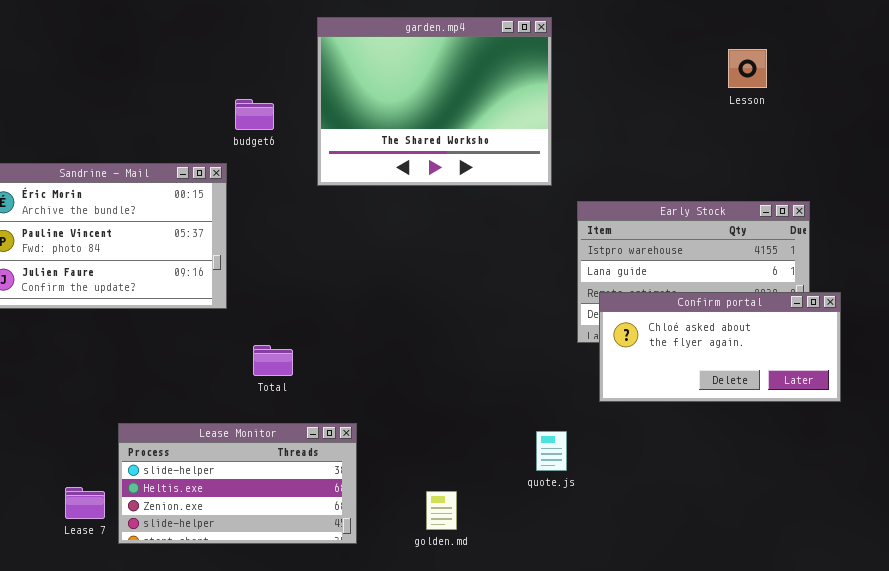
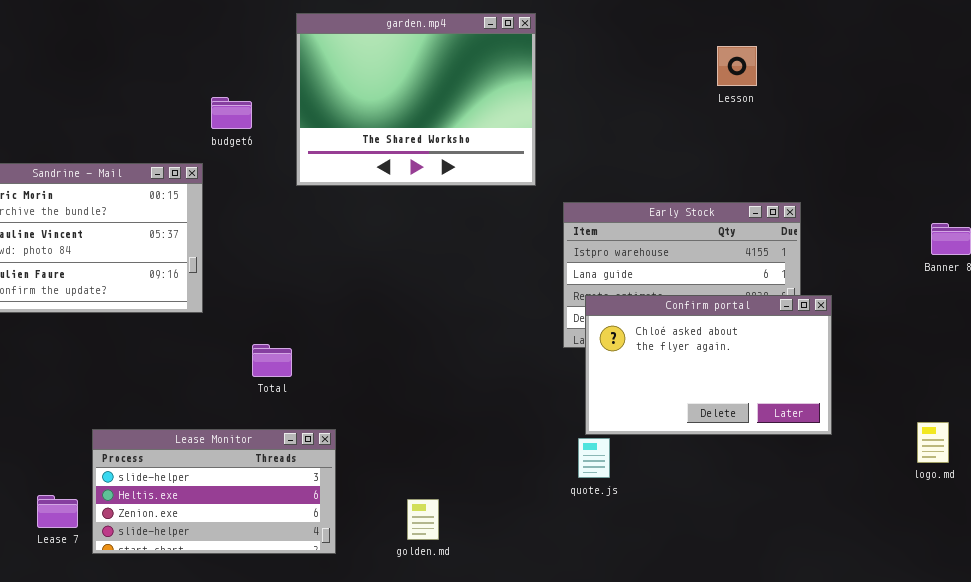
Confirm portal: [599,292,841,402] -> [585,295,832,435], resized
Total: [253,345,293,376] -> [252,344,292,377], moved
quote.js: [536,431,567,471] -> [578,438,610,478], moved

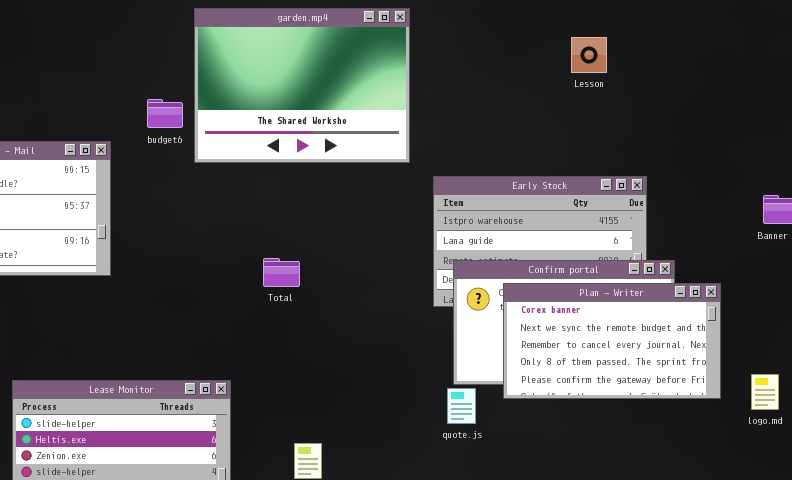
budget6: [211,97,252,129] -> [147,99,183,128], moved
Plan - Writer: none -> [503,283,721,399], opened
Total: [252,344,292,377] -> [263,258,300,287], moved

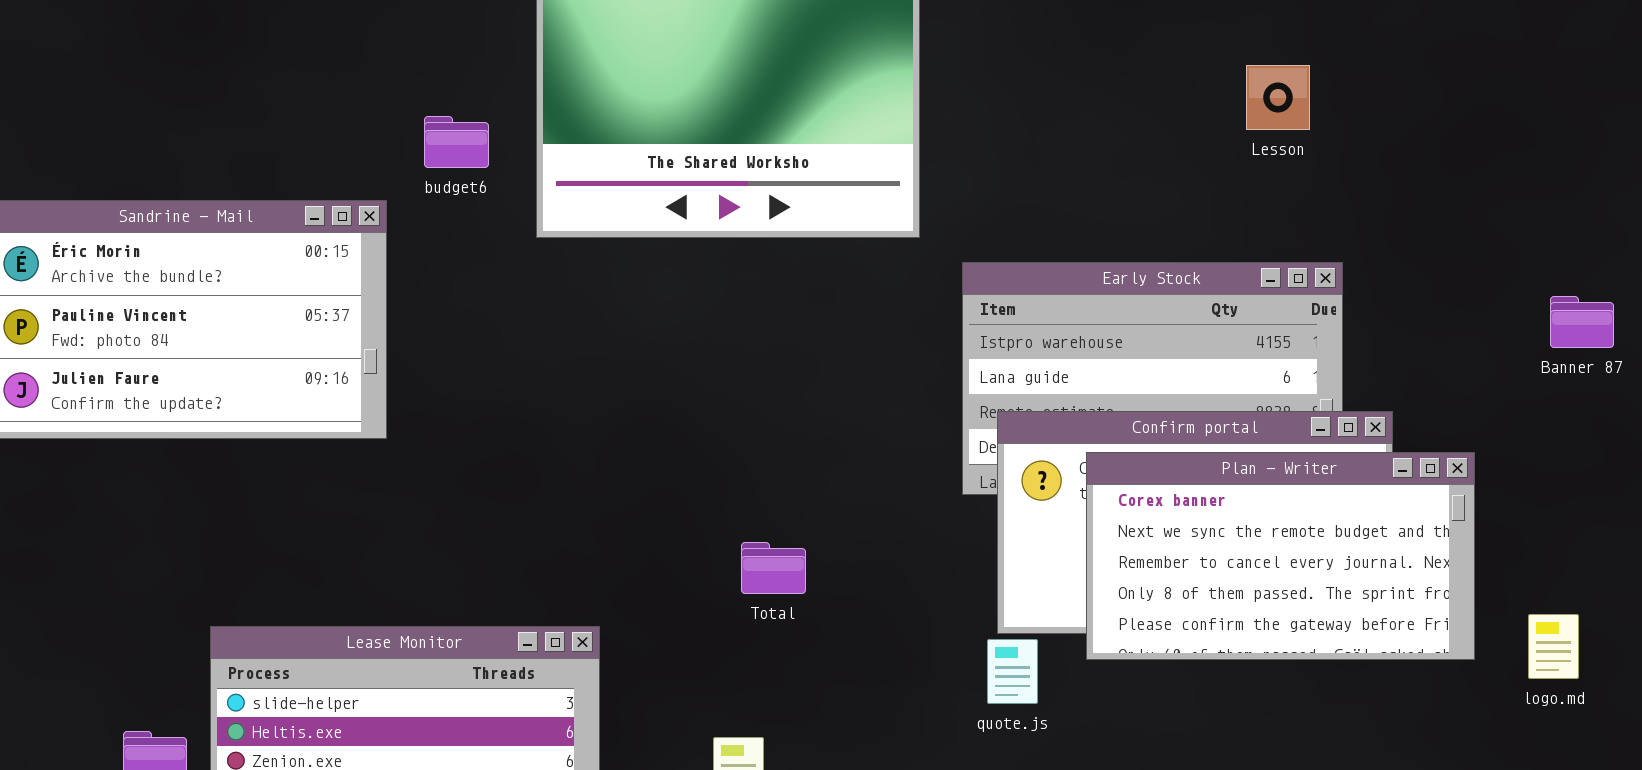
Lesson: [571,37,607,73] -> [1246,65,1310,130], moved
budget6: [147,99,183,128] -> [424,116,489,168], moved
Total: [263,258,300,287] -> [741,542,806,594], moved

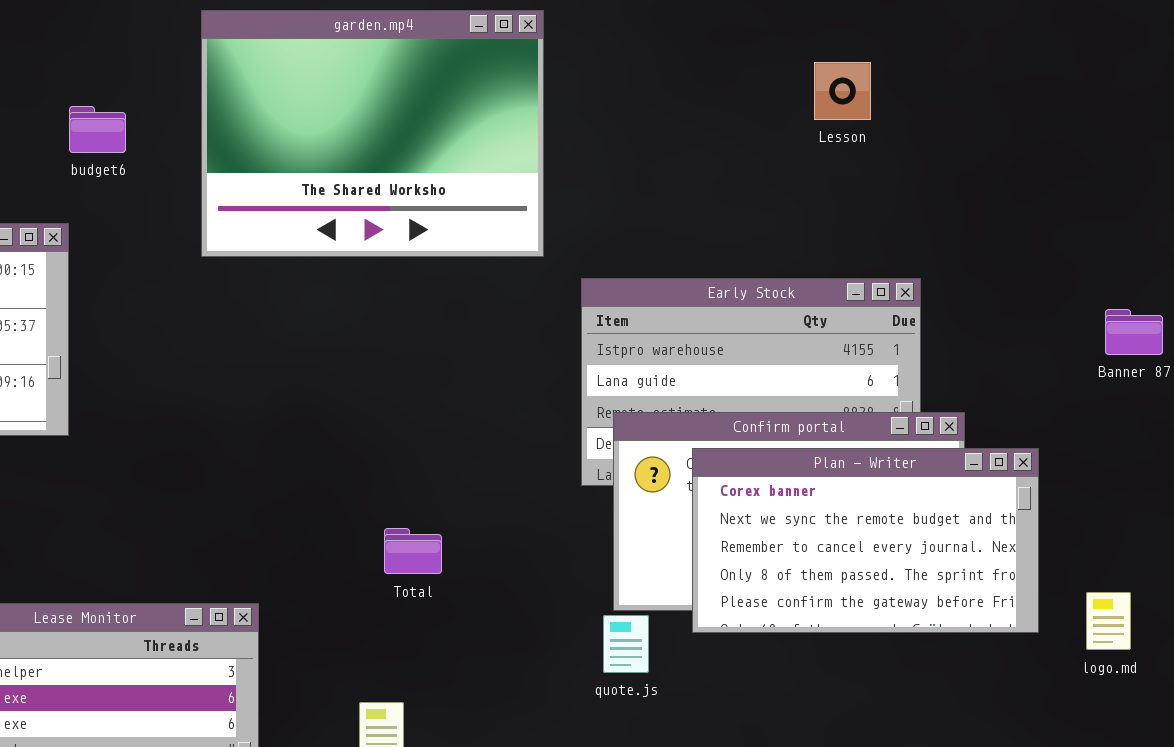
Lesson: [1246,65,1310,130] -> [814,62,871,120], moved
budget6: [424,116,489,168] -> [69,106,126,153], moved

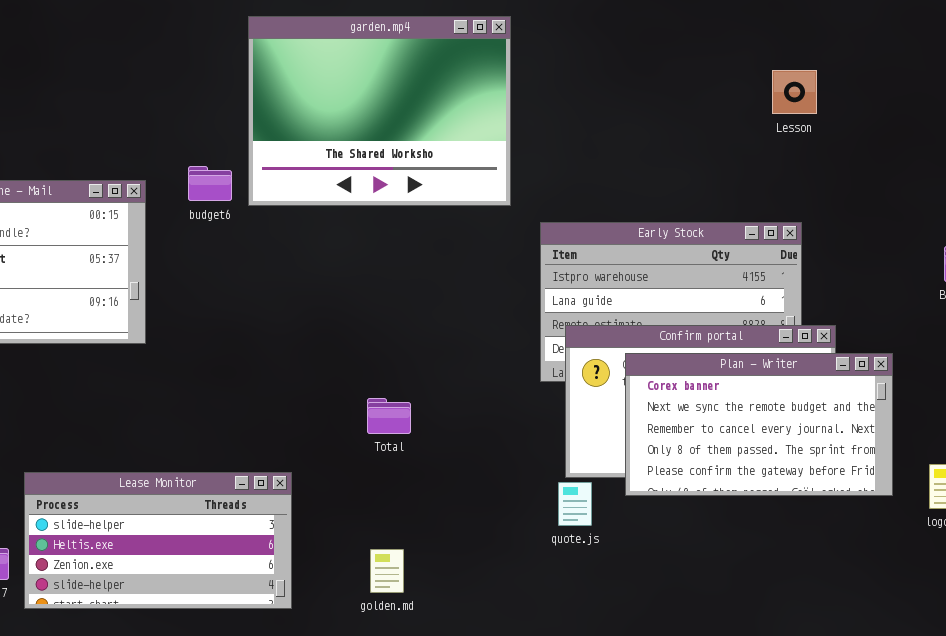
Lesson: [814,62,871,120] -> [772,70,817,114], moved
budget6: [69,106,126,153] -> [188,166,232,201], moved
Total: [384,528,442,574] -> [367,398,411,434], moved

